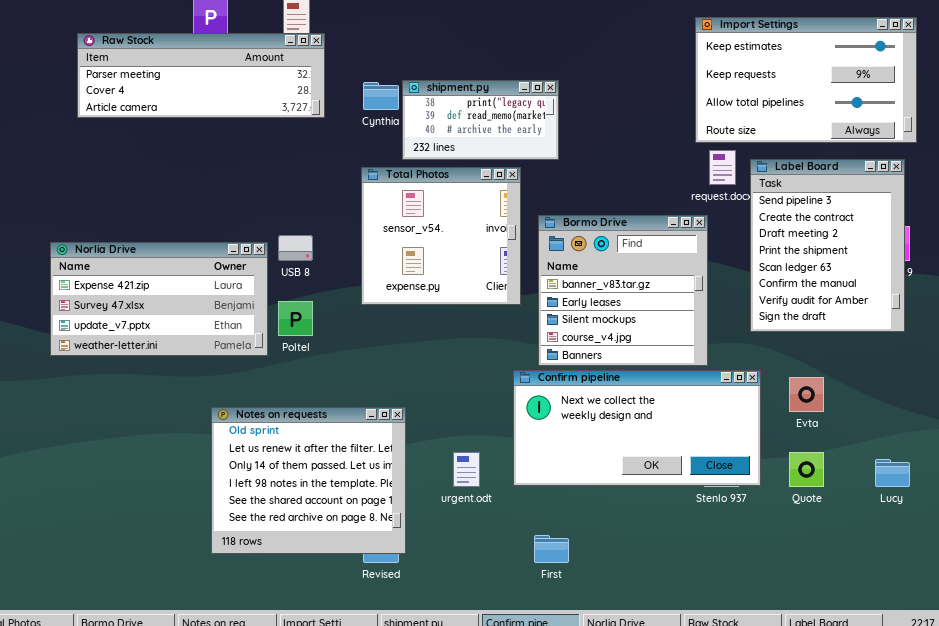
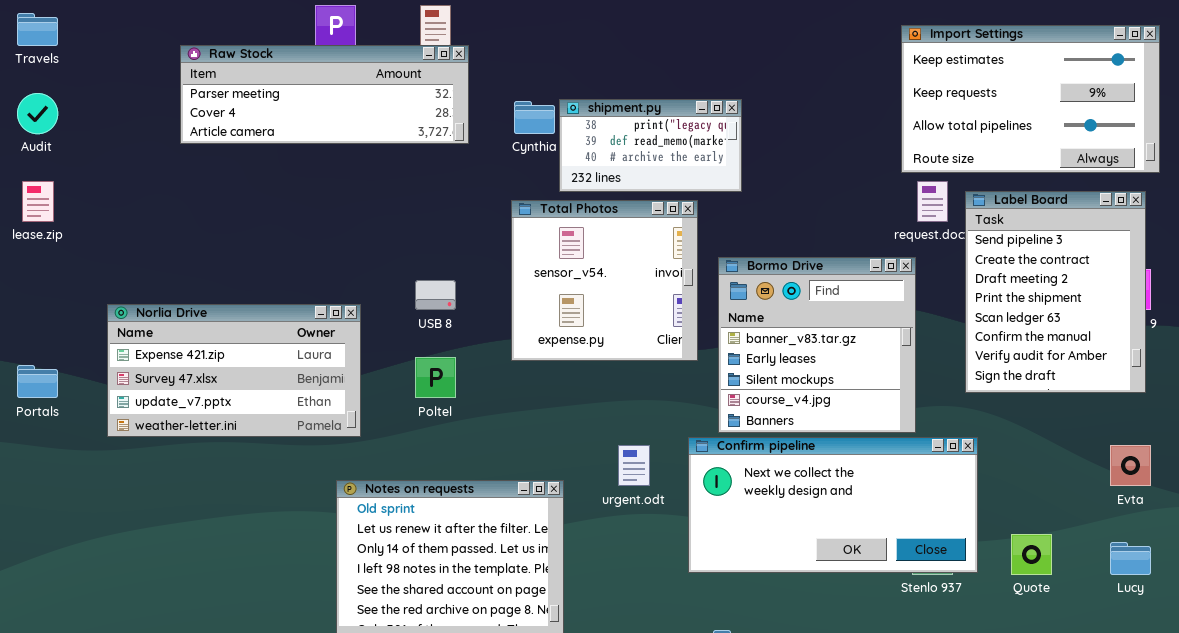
Norlia Drive: [50,242,268,356] -> [107,304,361,437], moved
Evta: [789,377,824,412] -> [1110,445,1151,486], moved
urgent.odt: [453,452,480,487] -> [618,445,650,486], moved

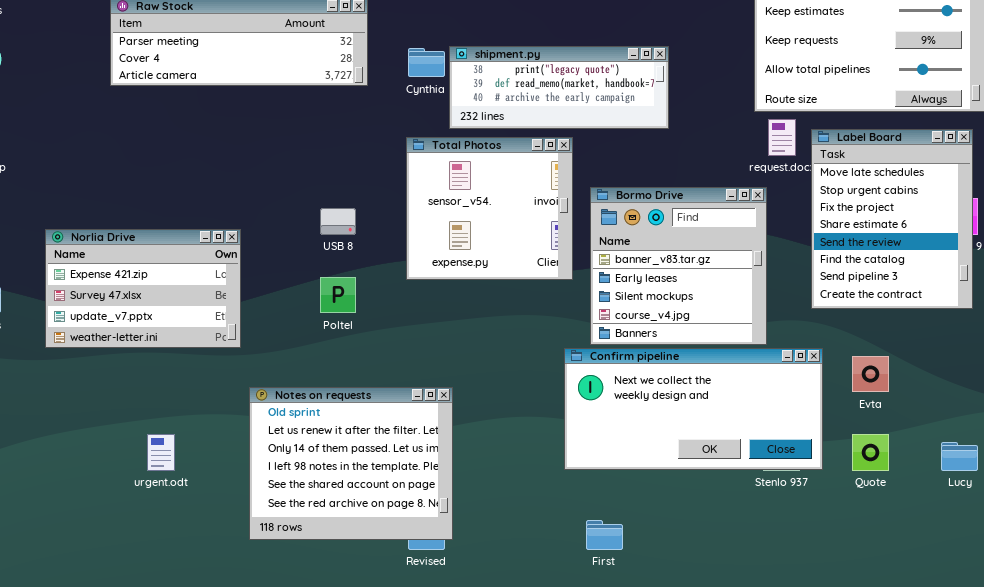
shipment.py: [559,99,742,192] -> [449,46,669,129], resized
Label Board: [965,191,1146,393] -> [811,129,973,309], scrolled up 6 rows
Norlia Drive: [107,304,361,437] -> [45,229,241,348], resized
urgent.odt: [618,445,650,486] -> [147,434,175,471], moved
Evta: [1110,445,1151,486] -> [852,356,889,392], moved

